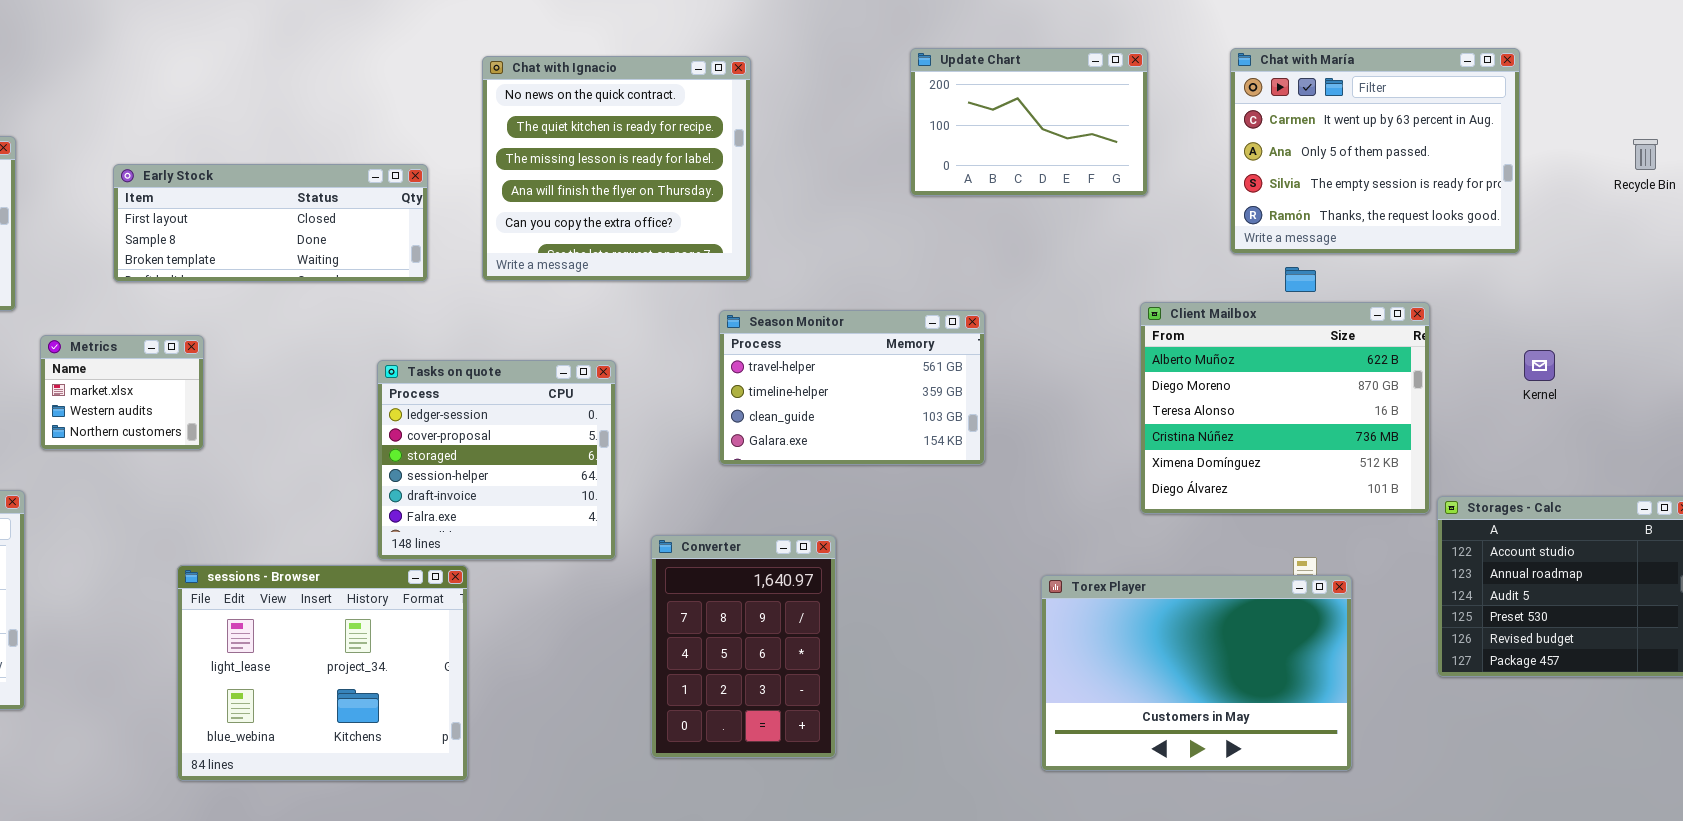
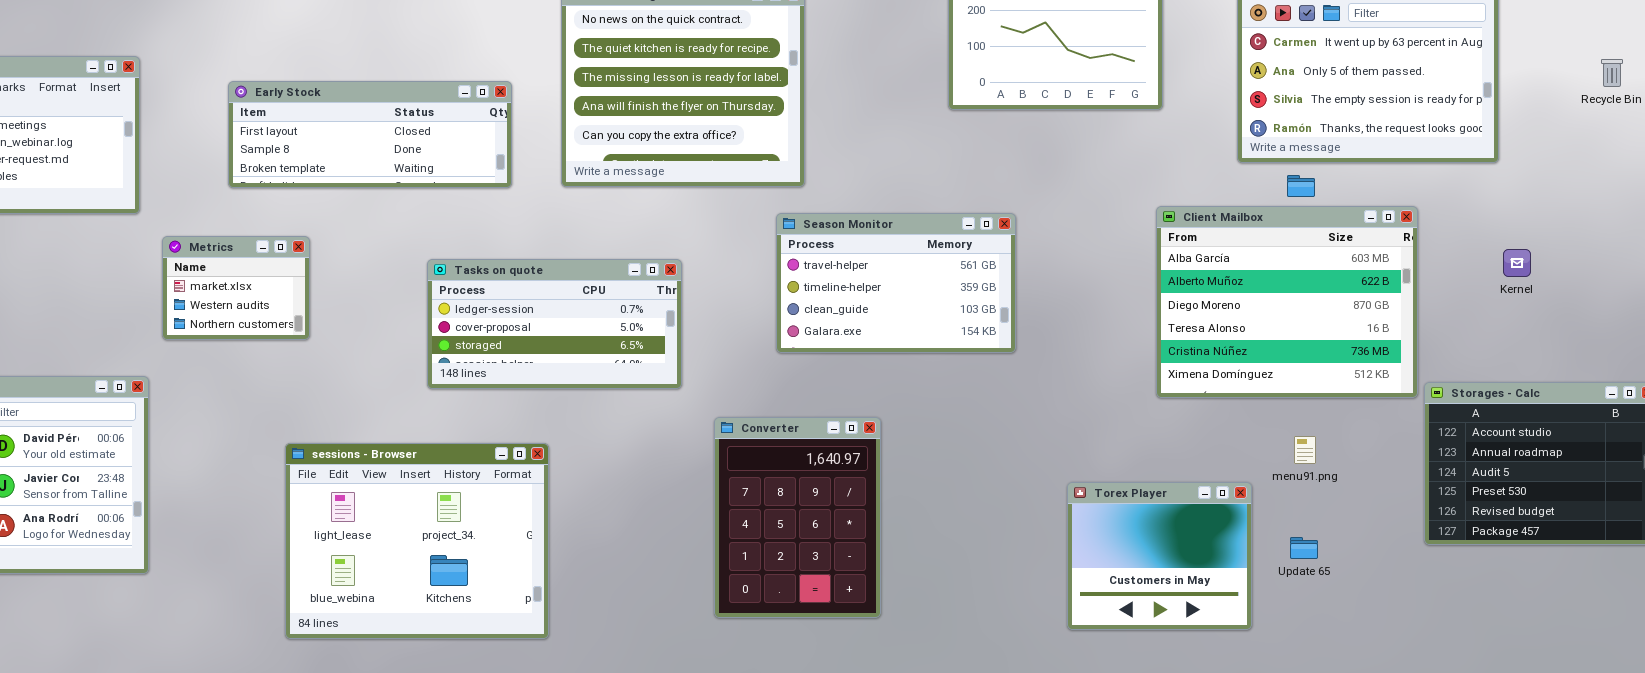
Client Mailbox: [1140,302,1430,514] -> [1156,206,1418,398], scrolled up 1 row
Tasks on quote: [377,360,616,560] -> [427,259,682,389], resized
Torex Player: [1041,575,1352,771] -> [1067,482,1252,630], resized

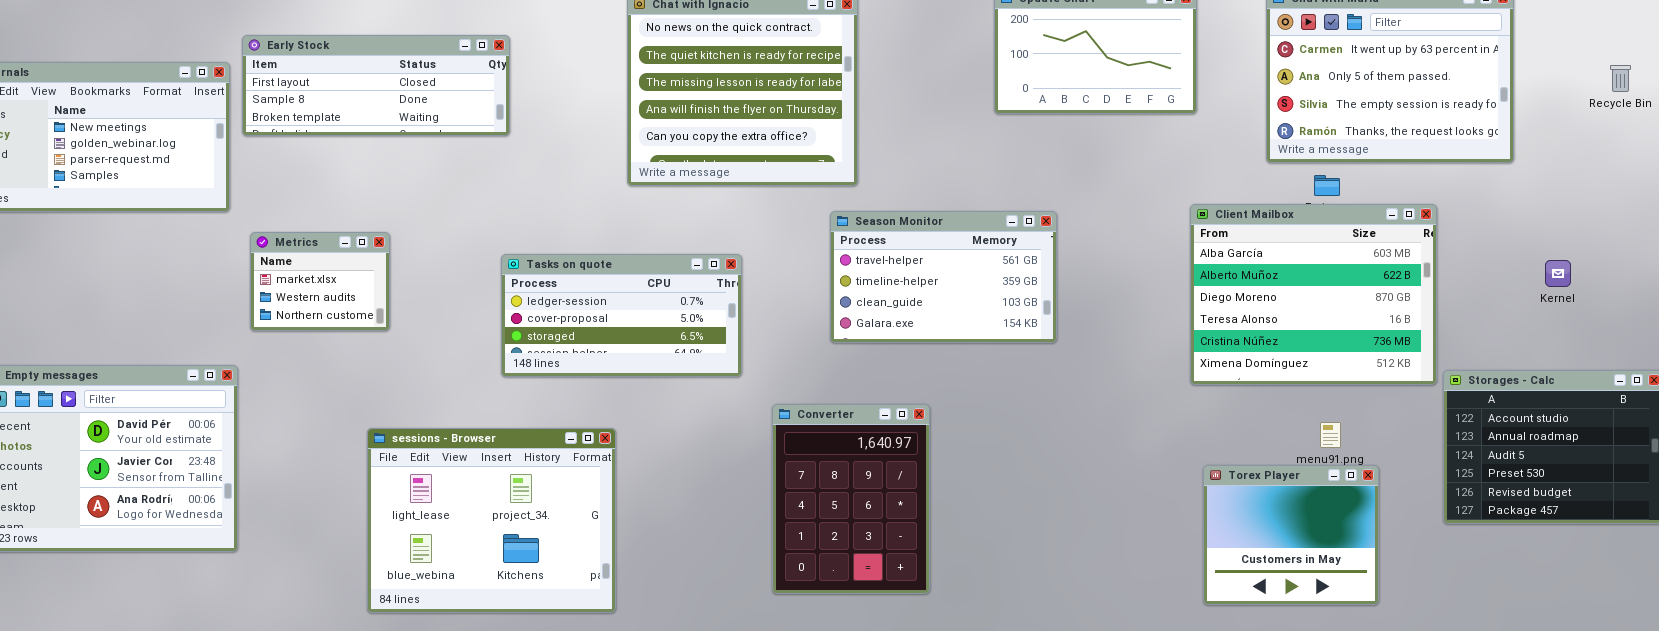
Early Stock: [228,81,512,188] -> [242,35,510,136], moved
Kernel: [1503,249,1531,277] -> [1545,260,1571,287], moved
Torex Player: [1067,482,1252,630] -> [1203,465,1379,605], moved

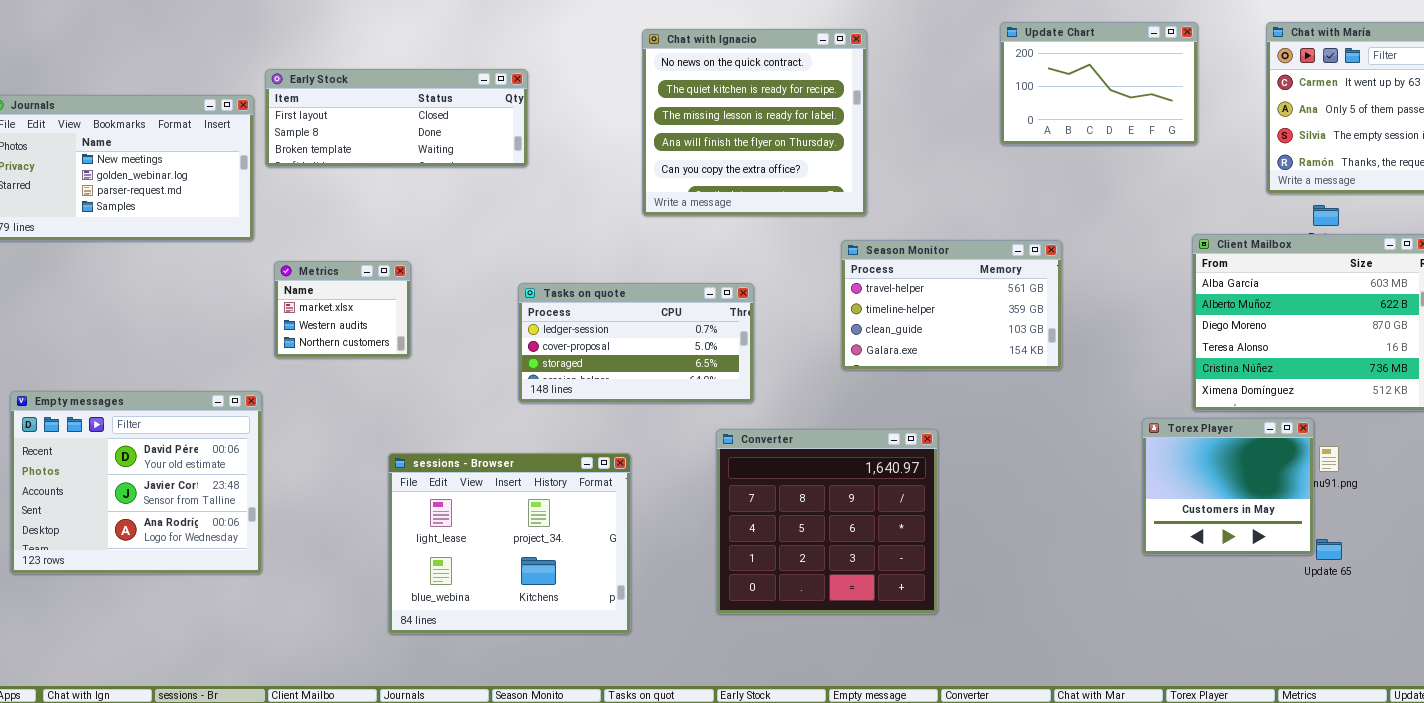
Converter: [772,404,930,594] -> [716,429,938,614], resized
Torex Player: [1203,465,1379,605] -> [1142,418,1314,555], moved

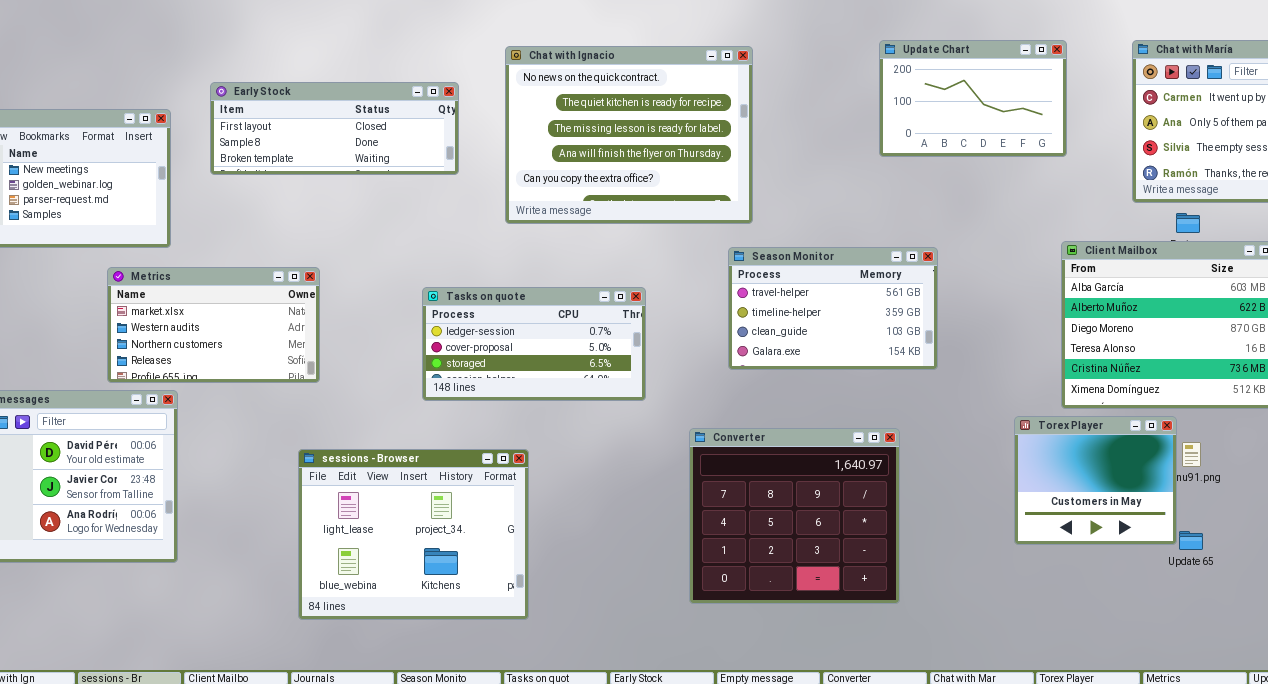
Chat with Ignacio: [642,29,867,216] -> [505,46,753,224], resized
Early Stock: [265,69,528,167] -> [210,82,459,175], moved
Metrics: [274,261,411,358] -> [107,267,320,383], resized
Converter: [716,429,938,614] -> [689,428,900,604], moved

